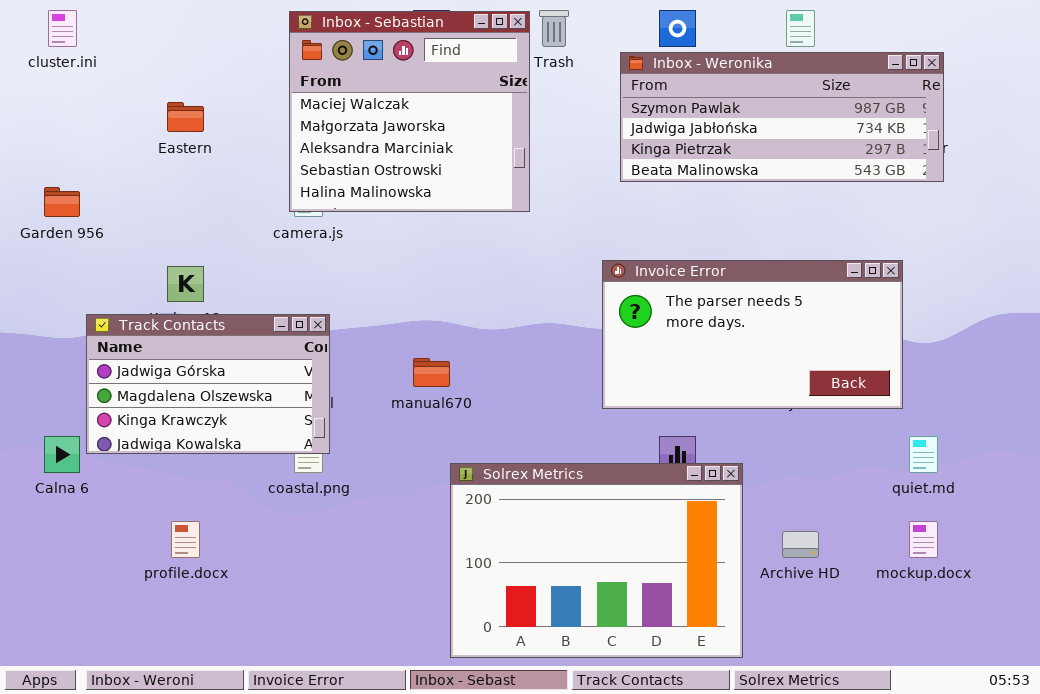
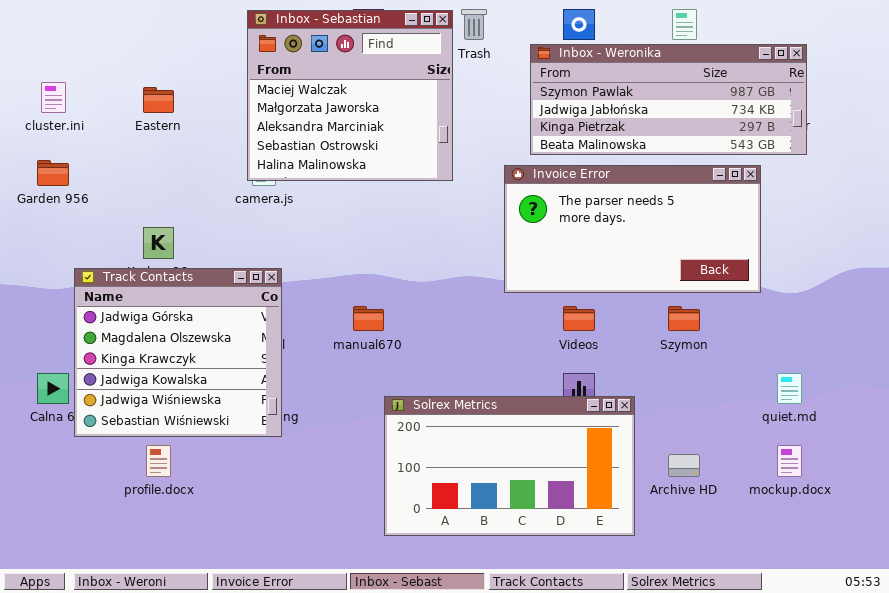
cluster.ini: [48,10,77,47] -> [41,82,66,113], moved
Invoice Error: [602,260,903,409] -> [504,165,761,293], moved
Track Contacts: [86,314,330,454] -> [74,268,282,437], resized
Solrex Metrics: [450,463,743,658] -> [384,396,635,536], resized

